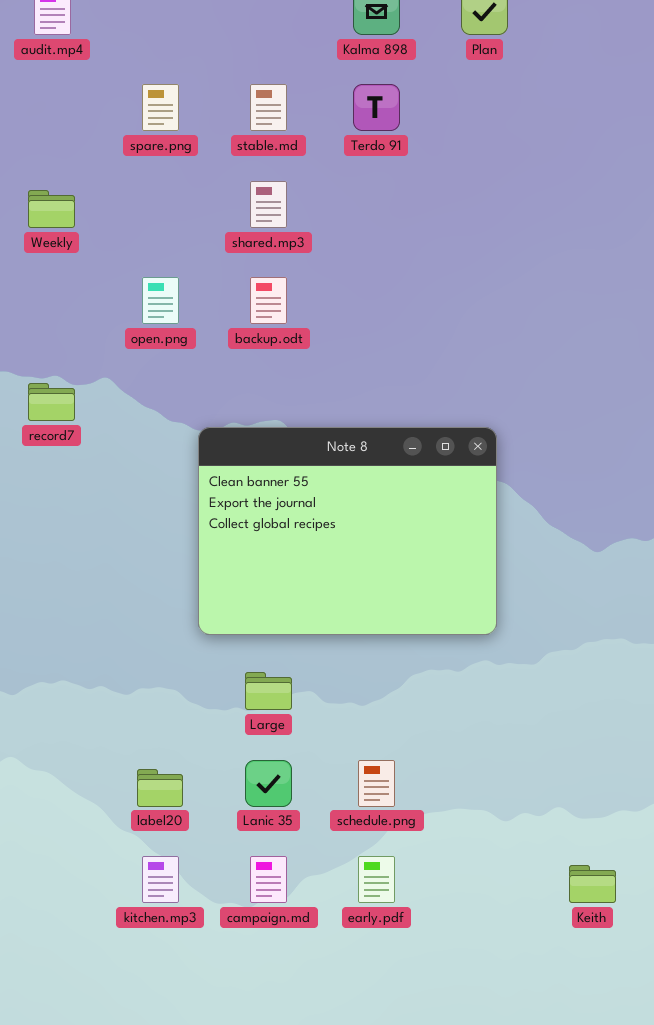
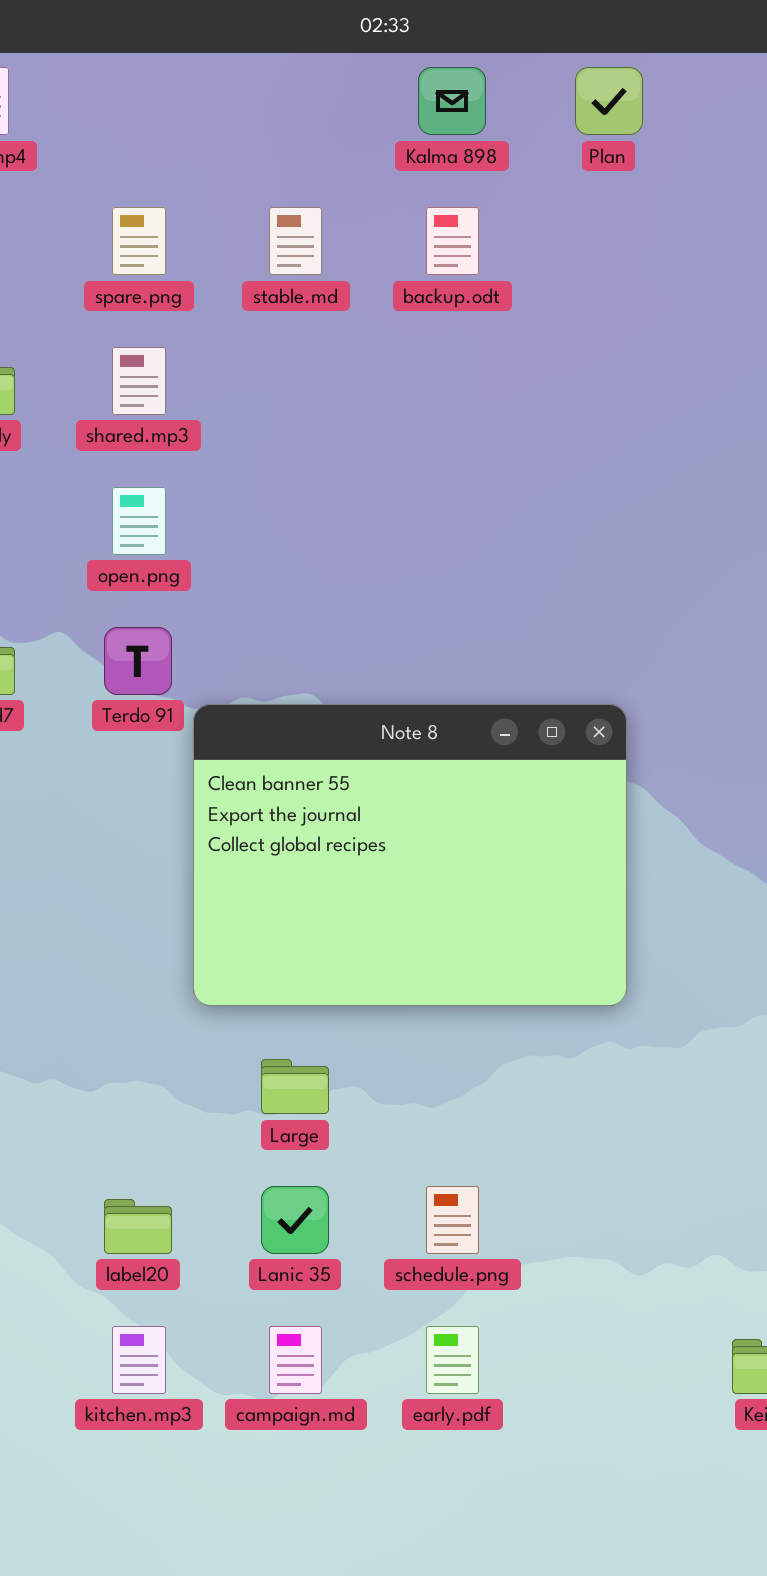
Terdo 91: [353,84,400,131] -> [104,627,172,695], moved
shared.mp3: [250,181,287,228] -> [112,347,166,415], moved
backup.odt: [250,277,287,324] -> [426,207,479,275], moved

